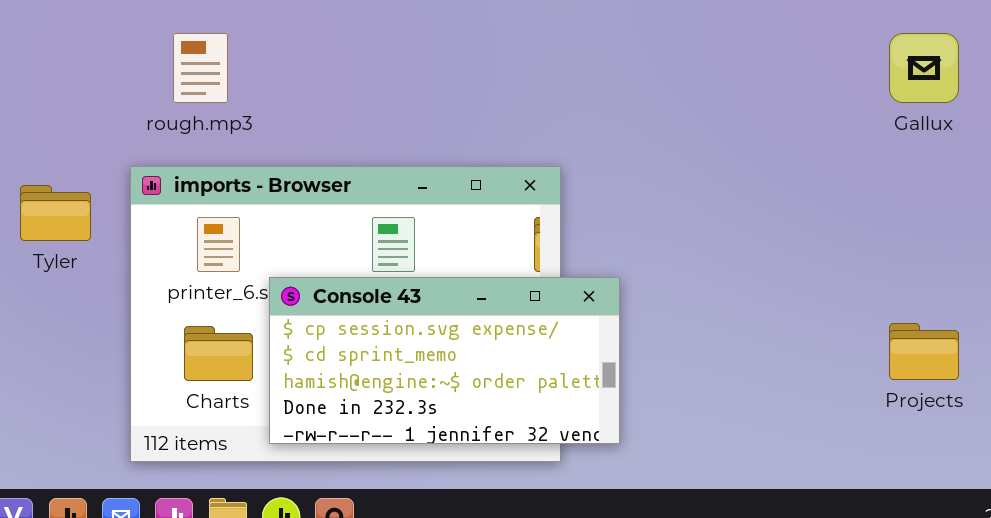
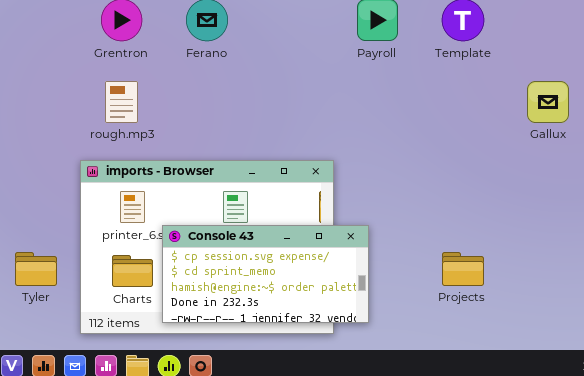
Tyler: [20,185,91,241] -> [15,252,57,286], moved
Projects: [889,323,959,380] -> [442,252,484,286], moved

